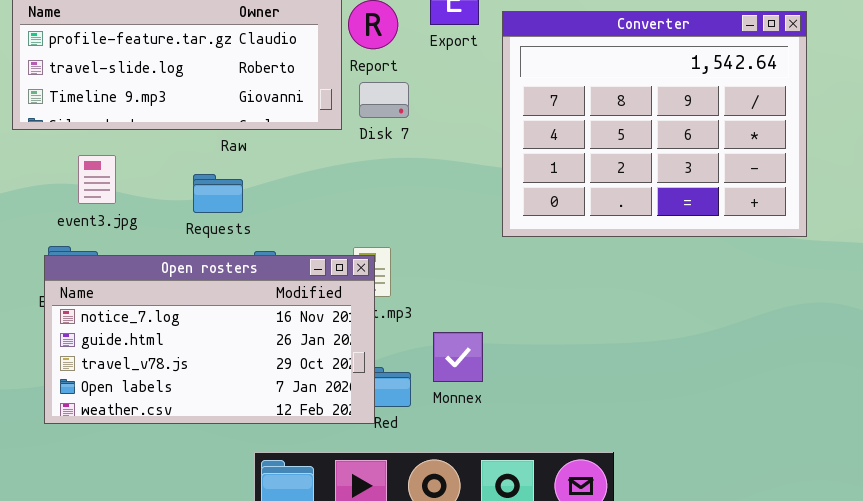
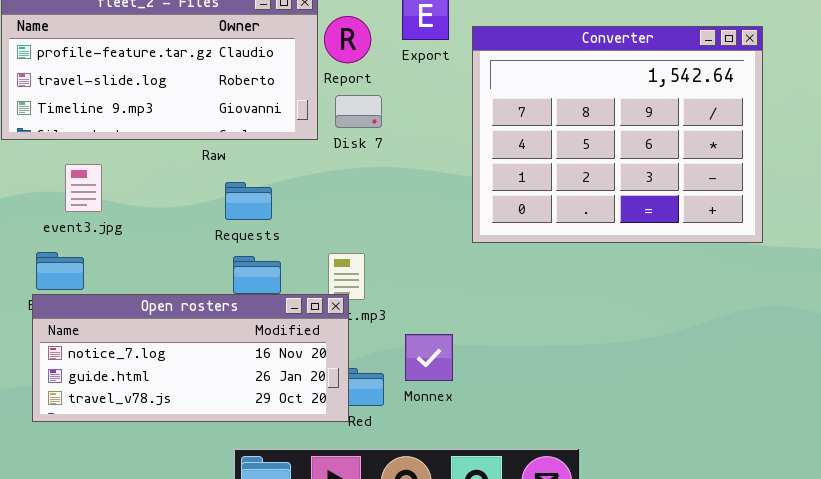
Requests: [193,174,243,213] -> [225,182,272,220], moved
Open rosters: [44,255,375,424] -> [32,294,349,422], resized

